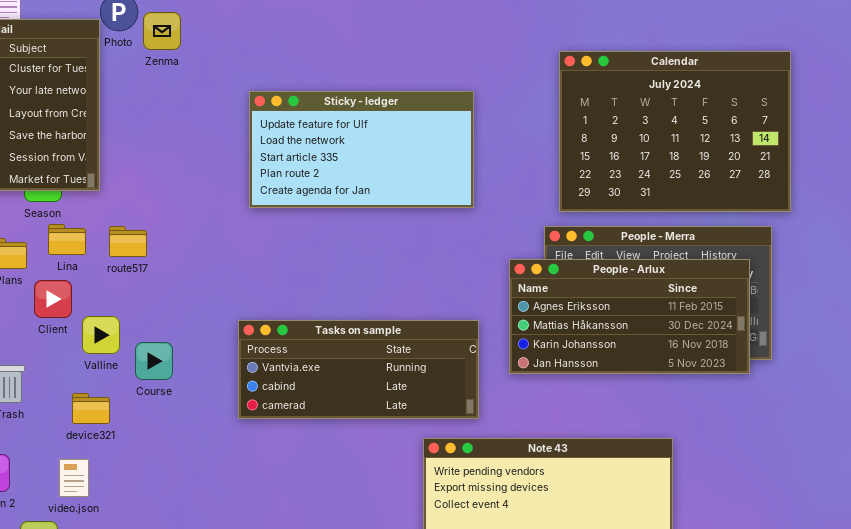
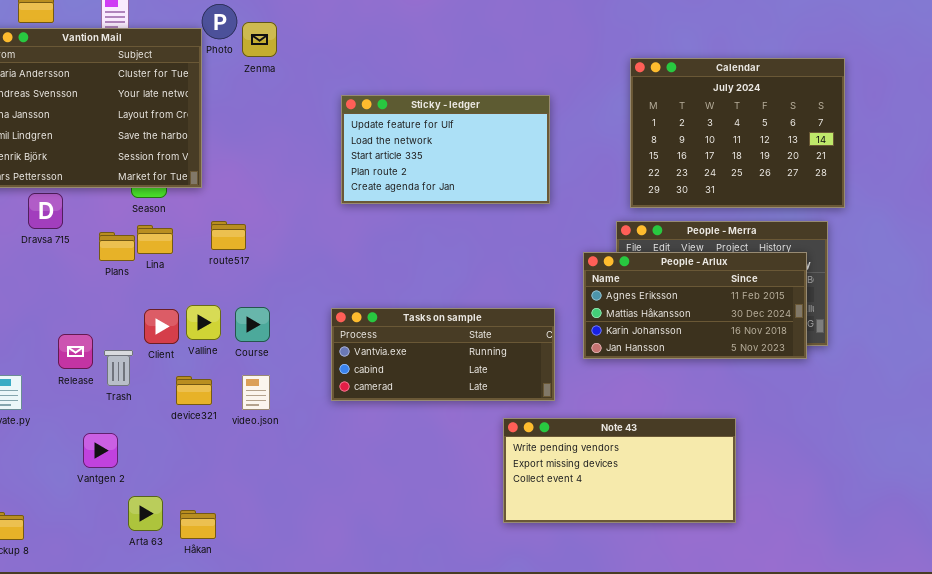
Lina: [48,224,86,255] -> [137,225,173,254], moved
Client: [34,280,72,318] -> [144,309,179,344], moved
Course: [135,342,173,380] -> [235,307,270,342], moved
video.json: [59,459,89,497] -> [242,375,270,410], moved

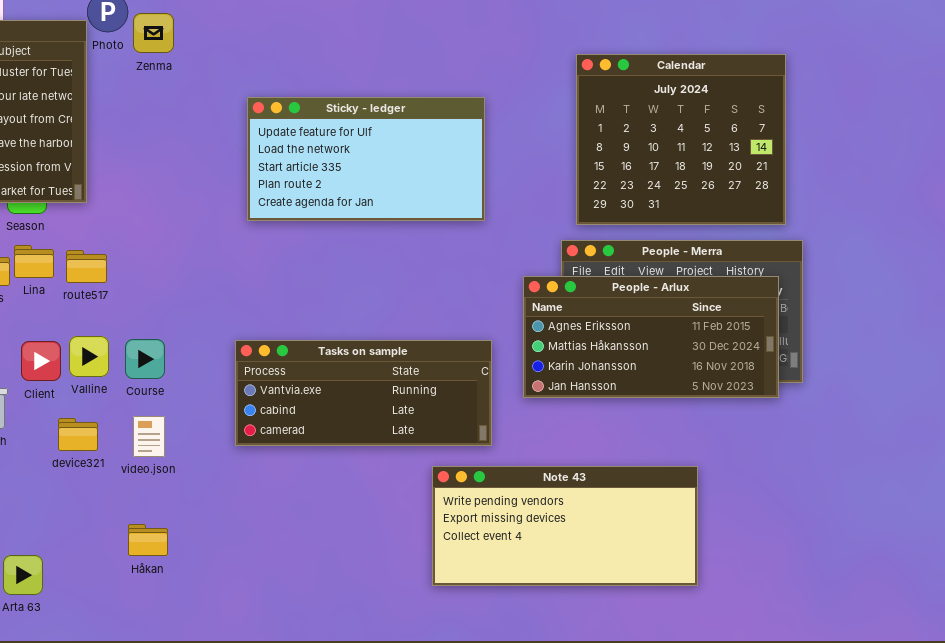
Calendar: [630,58,845,208] -> [576,54,786,225], resized
route517: [211,221,246,250] -> [66,250,107,283], moved
Håkan: [180,510,216,539] -> [128,524,168,556], moved

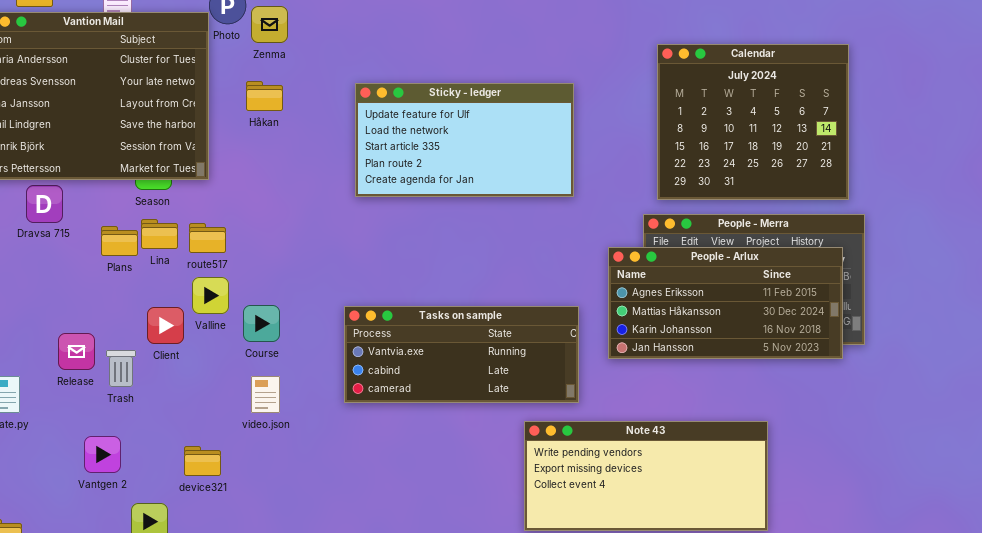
Valline: [69,336,109,377] -> [192,277,229,314], moved
device321: [58,418,98,451] -> [184,446,221,476], moved
Håkan: [128,524,168,556] -> [246,81,283,111], moved

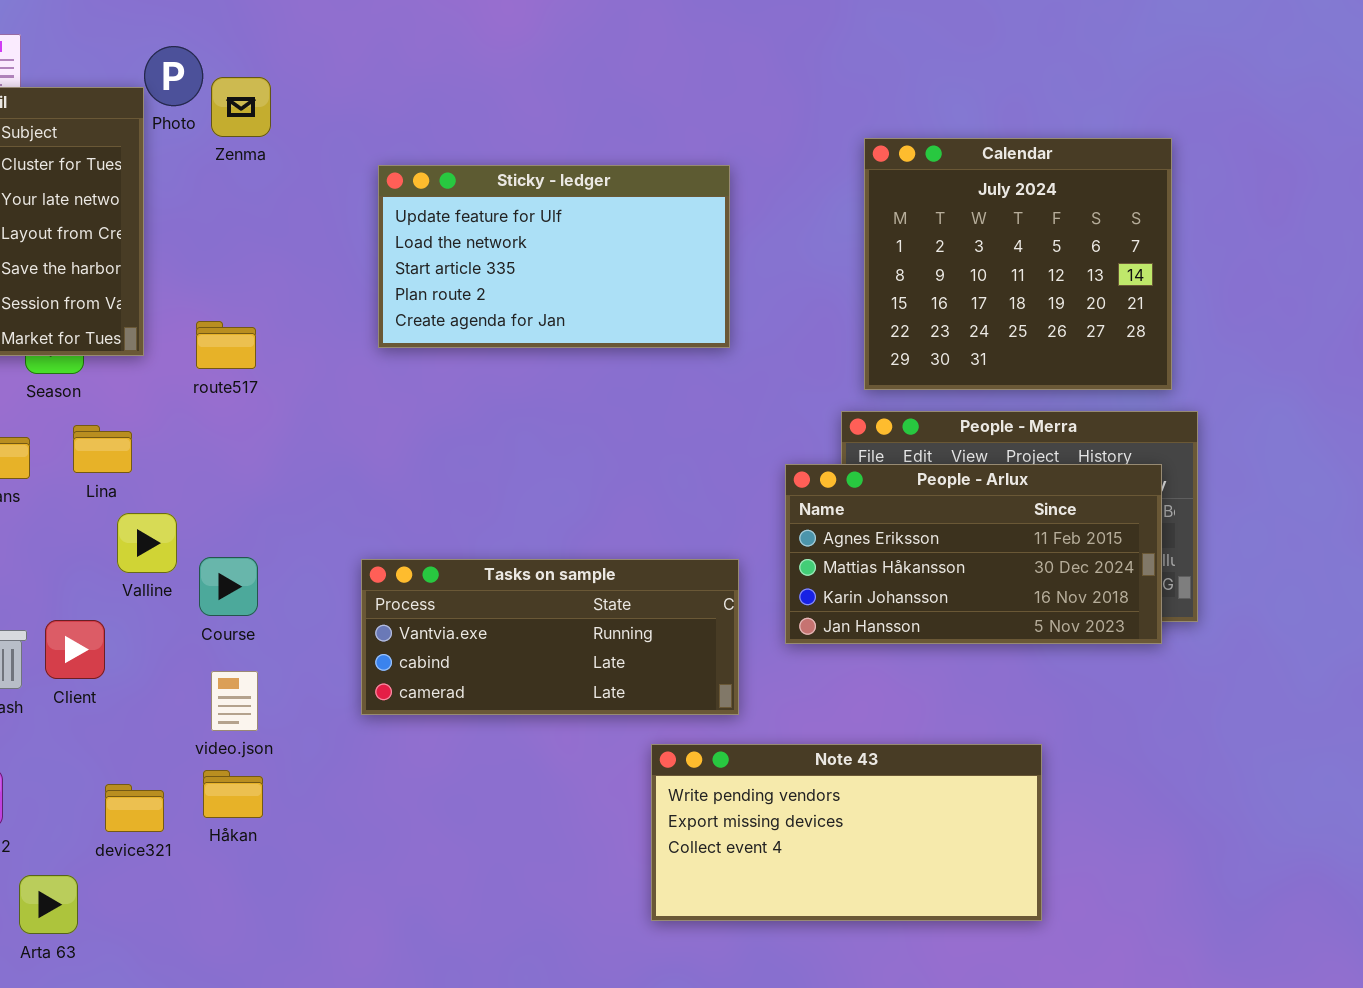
Håkan: [246,81,283,111] -> [203,770,263,818], moved
Sticky - ledger: [355,83,574,197] -> [378,165,730,348], moved
Lina: [141,219,178,249] -> [73,425,132,473], moved
route517: [189,223,226,253] -> [196,321,256,369], moved
Client: [147,307,184,344] -> [45,620,105,679], moved

